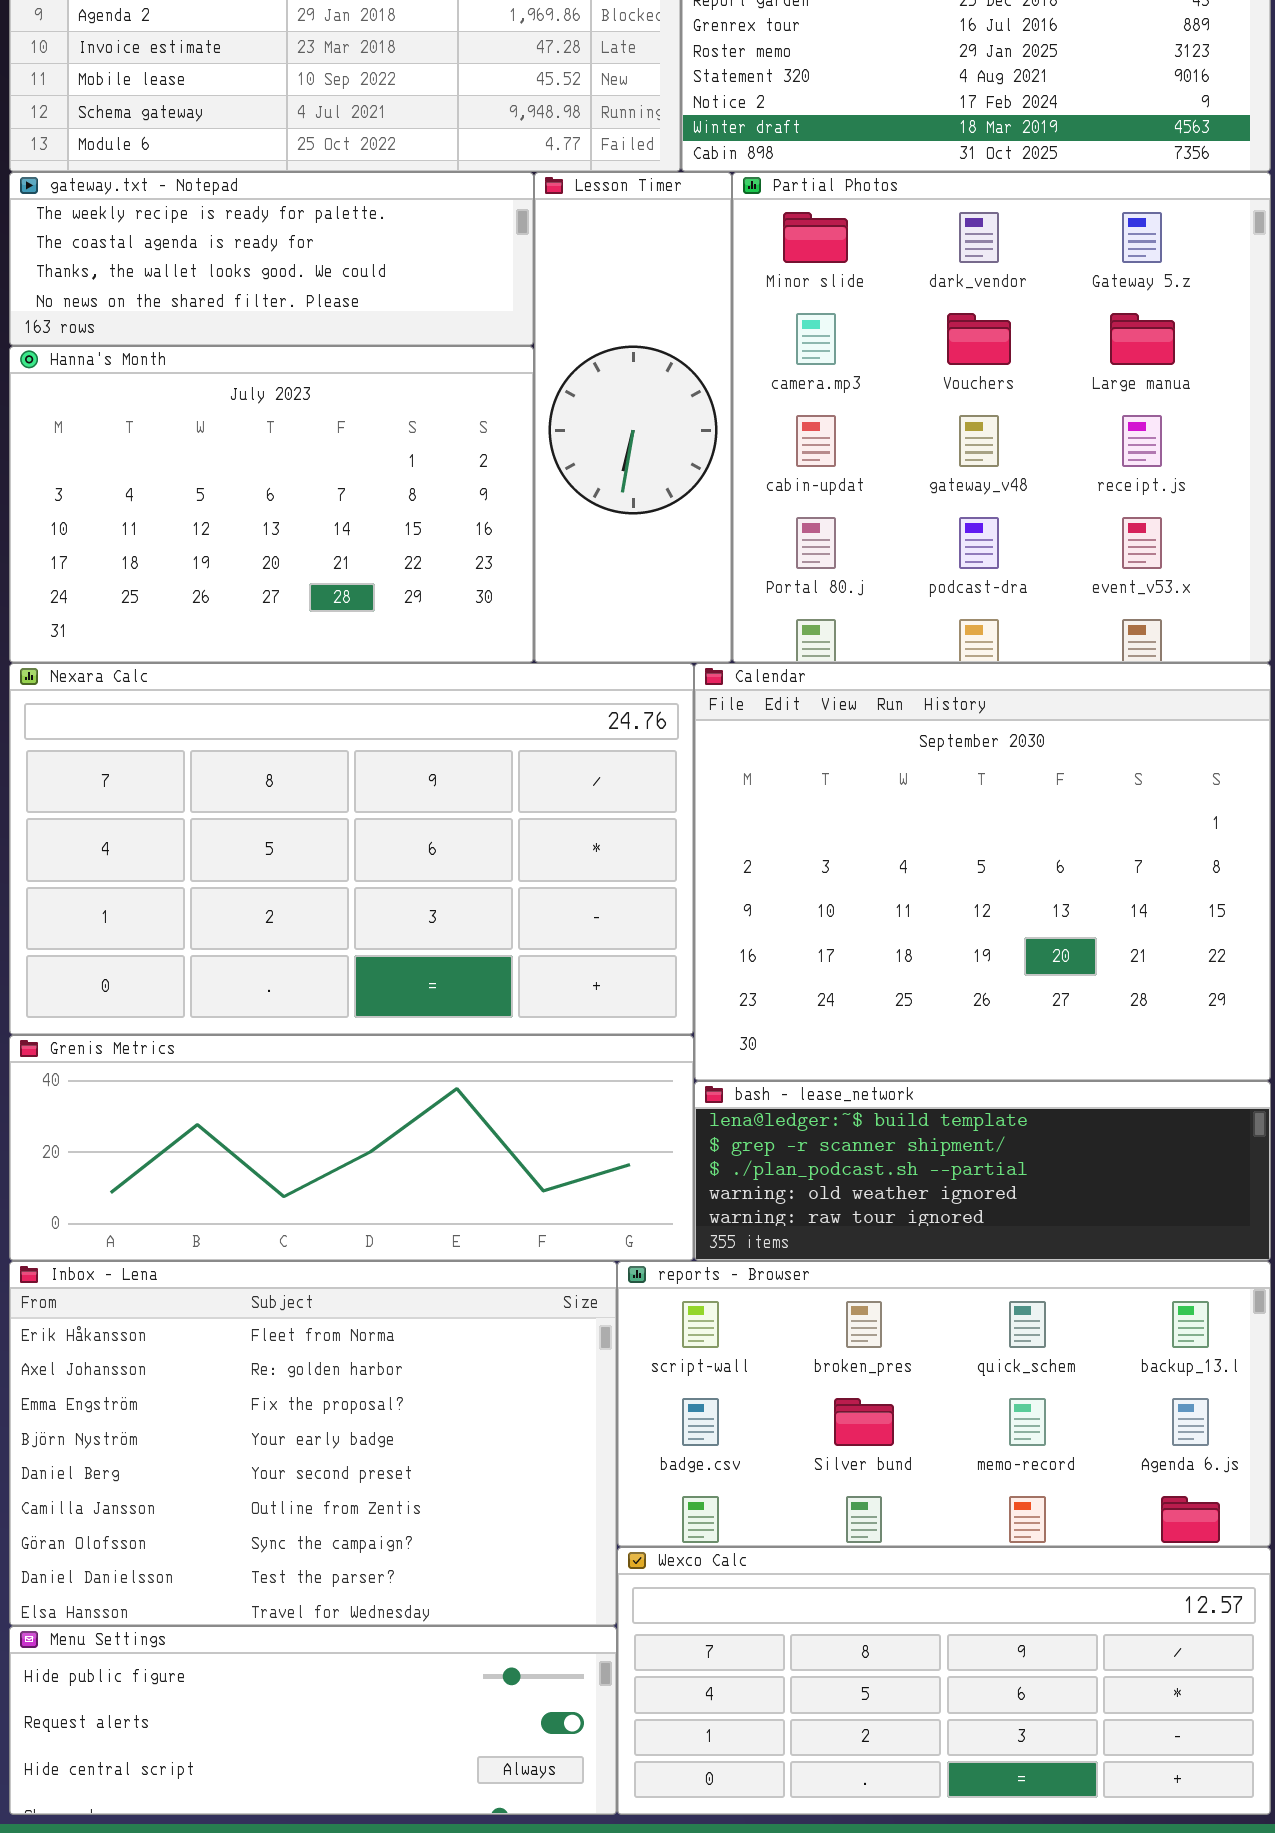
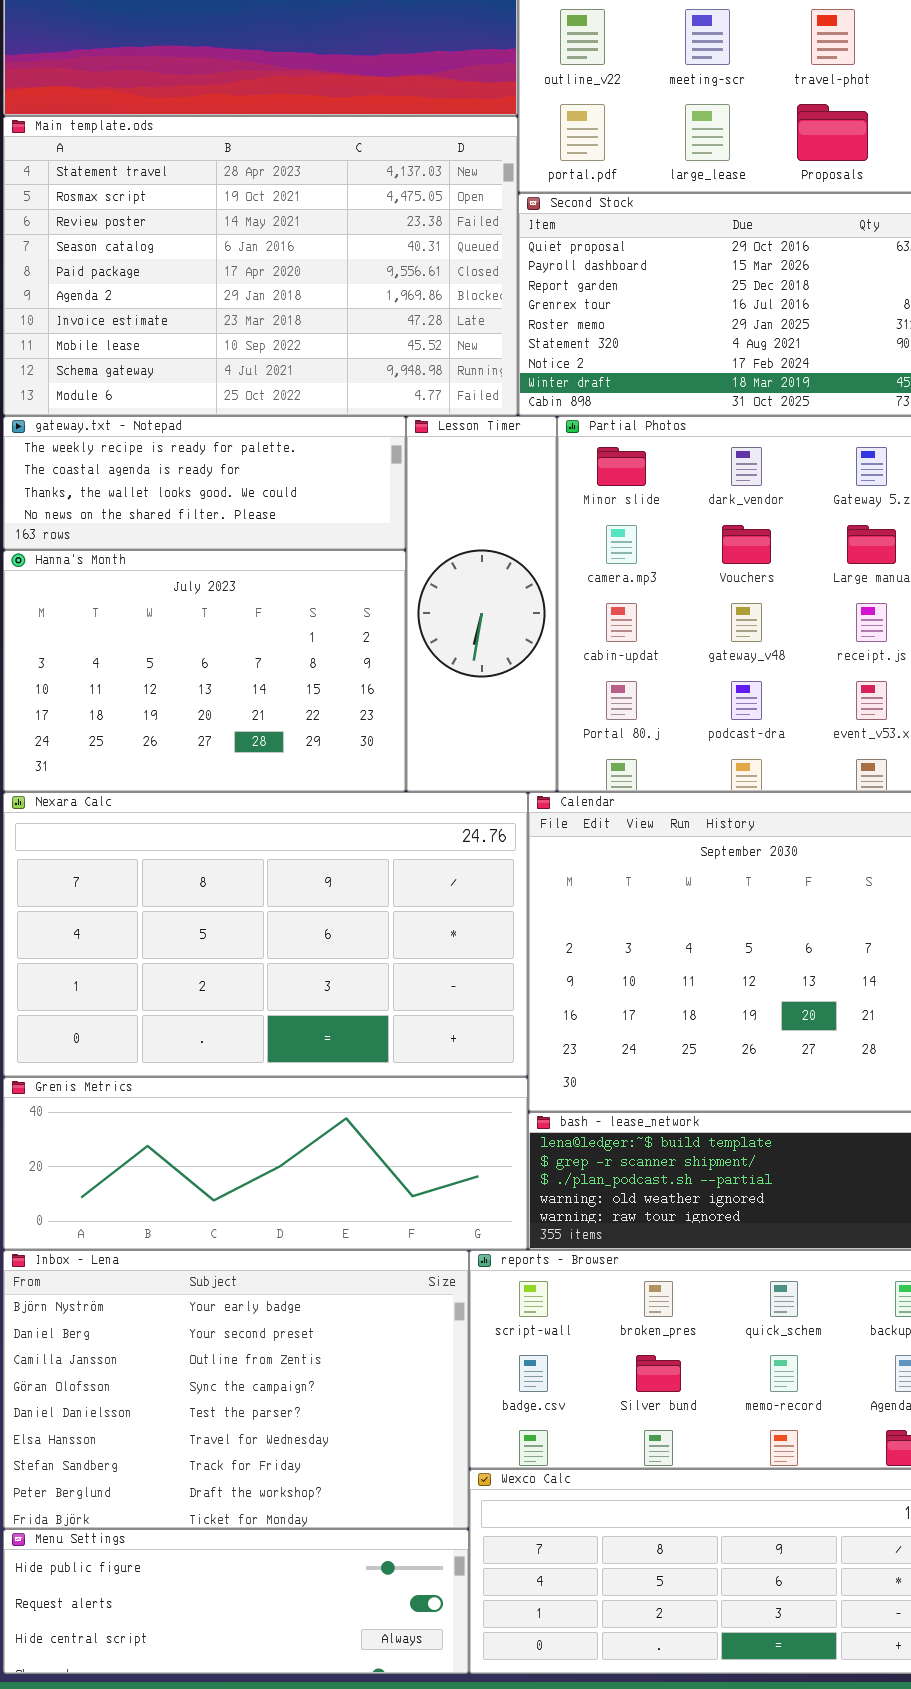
Inbox - Lena: [9,1261,617,1626] -> [3,1250,469,1529], scrolled down 3 rows

